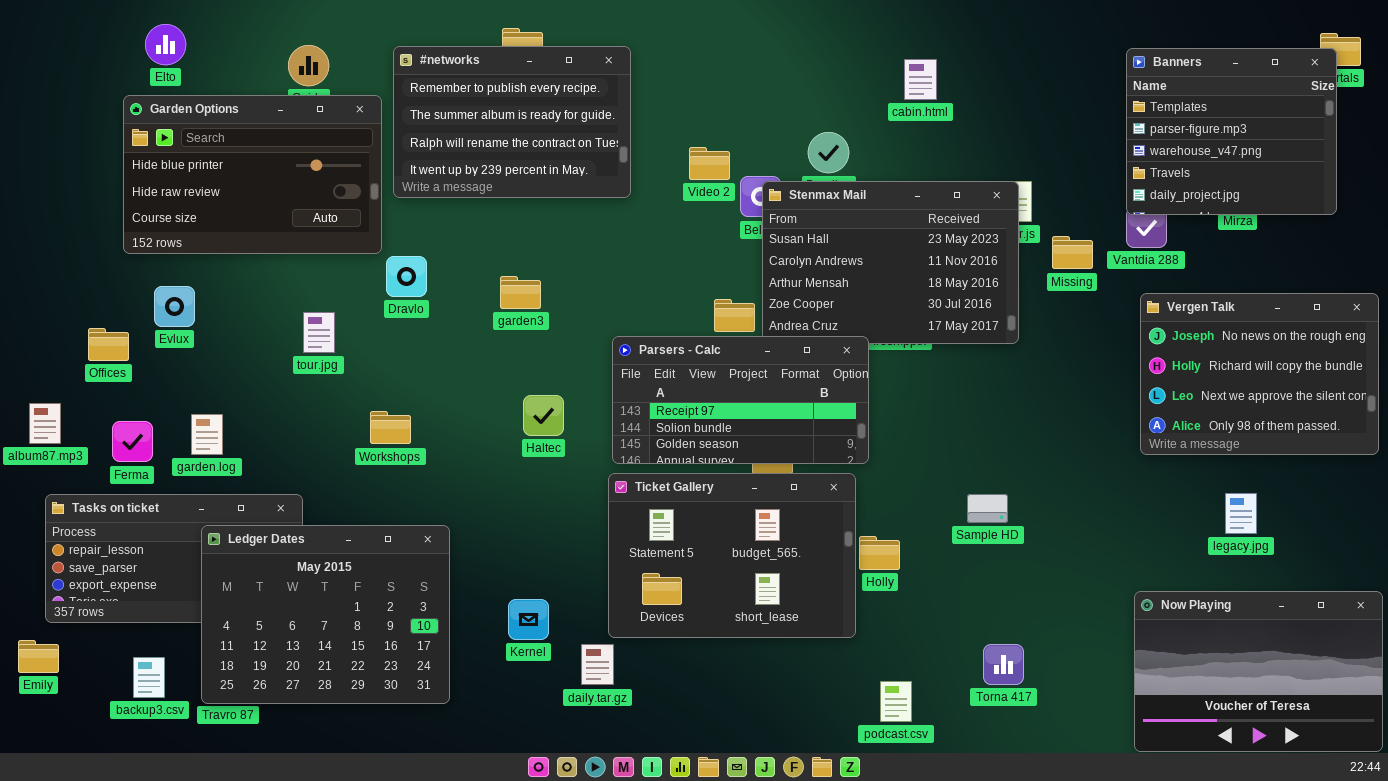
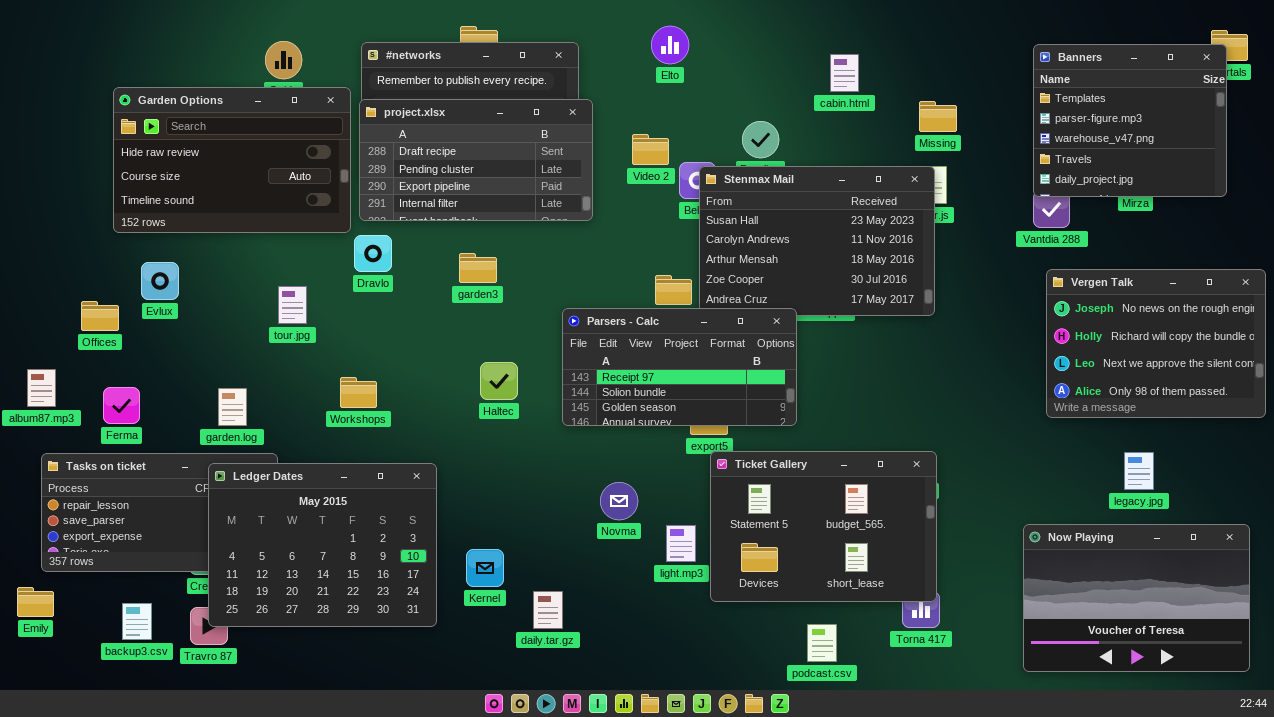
Elto: [145,24,186,65] -> [651,26,689,64], moved
Garden Options: [123,95,382,254] -> [113,87,351,233], scrolled down 1 row
project.xlsx: none -> [359,99,593,221], opened
Missing: [1052,236,1093,269] -> [919,101,957,132], moved
garden.log: [191,414,223,455] -> [218,388,247,426], moved
Ticket Gallery: [608,473,856,638] -> [710,451,937,602], moved
Ledger Dates: [201,525,450,704] -> [208,463,437,627], moved
Now Playing: [1134,591,1383,752] -> [1023,524,1250,672], moved

